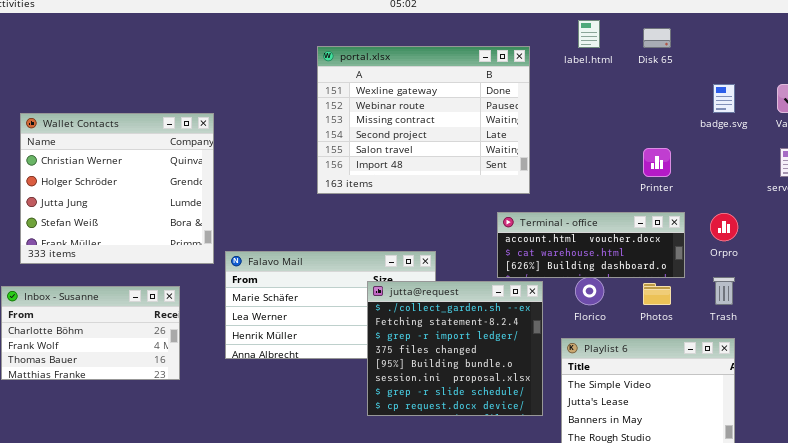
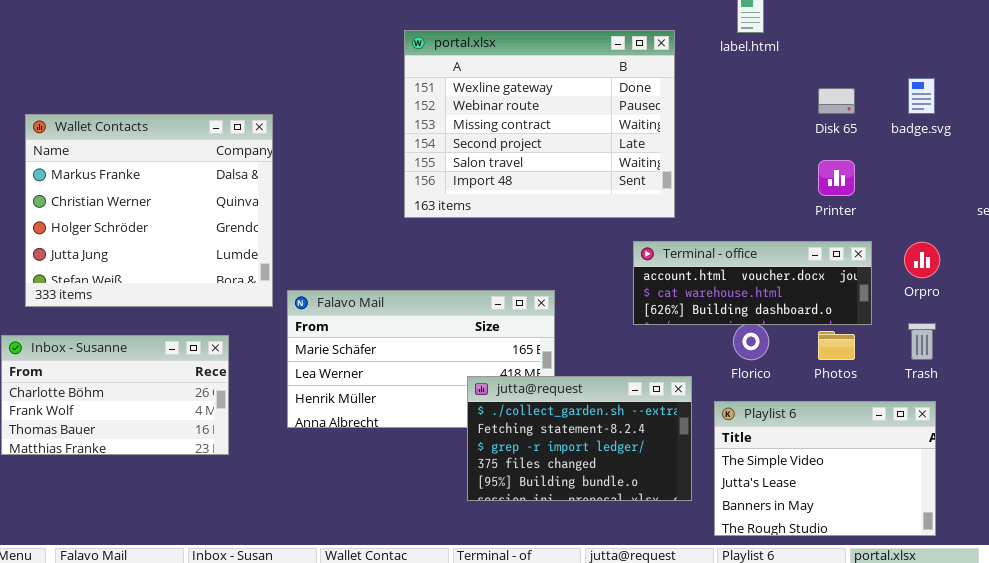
Disk 65: [643,28,671,48] -> [818,88,855,114], moved
Wallet Contacts: [20,113,214,264] -> [25,114,273,307], scrolled up 1 row
jutta@request: [367,281,543,416] -> [467,376,692,501], resized

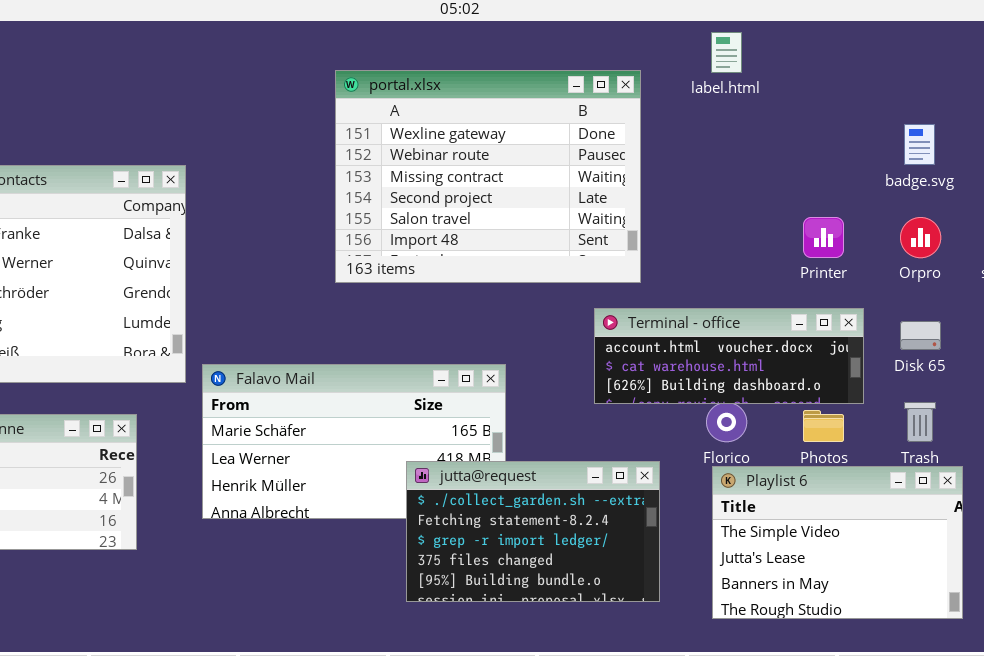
Disk 65: [818,88,855,114] -> [900,321,941,350], moved
Orpro: [904,242,940,278] -> [900,217,941,258], moved
Playlist 6: [714,401,936,536] -> [712,466,963,619], moved

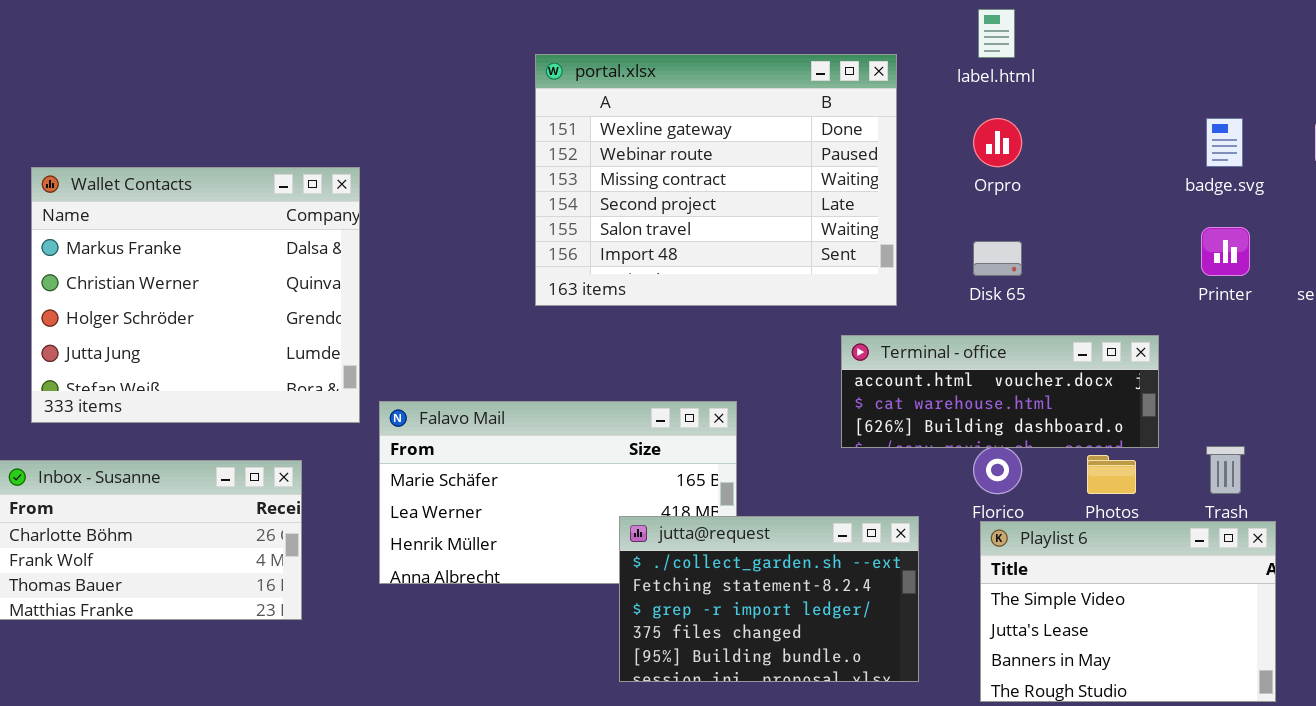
Printer: [803,217,844,258] -> [1201,227,1250,276], moved
Orpro: [900,217,941,258] -> [973,118,1022,167], moved
Disk 65: [900,321,941,350] -> [973,241,1022,276], moved

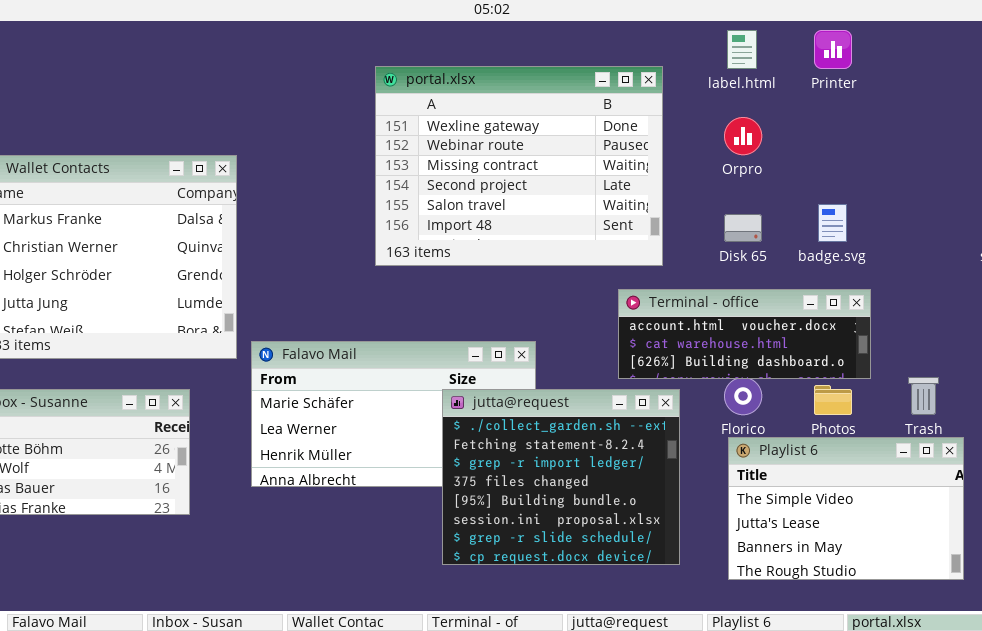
badge.svg: [1206,118,1243,167] -> [818,204,847,242], moved
Printer: [1201,227,1250,276] -> [814,30,852,69], moved
jutta@request: [619,516,919,682] -> [442,389,680,565], resized

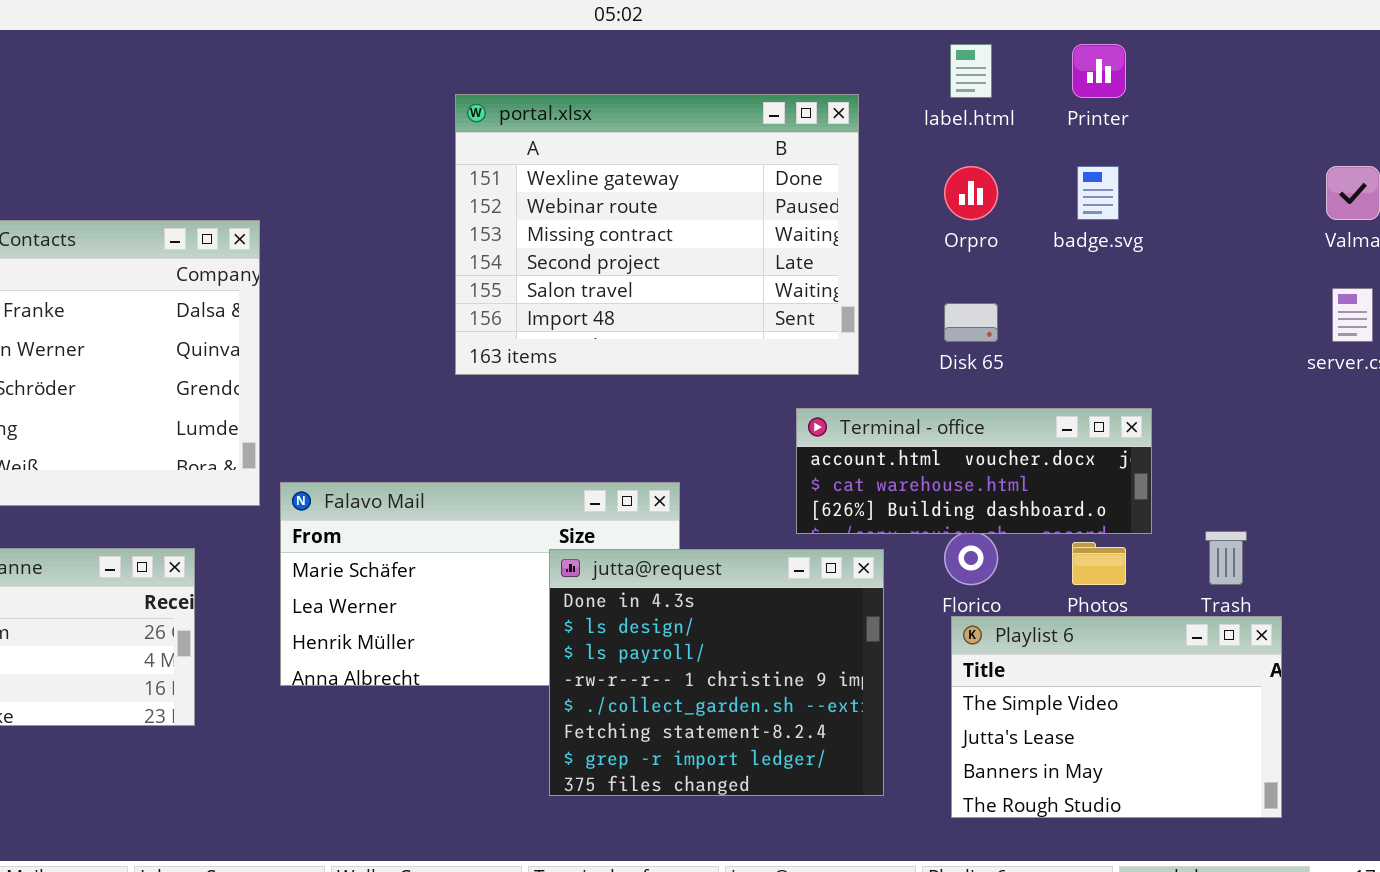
badge.svg: [818,204,847,242] -> [1077,166,1119,220], moved
jutta@request: [442,389,680,565] -> [549,549,884,796], scrolled up 4 rows

